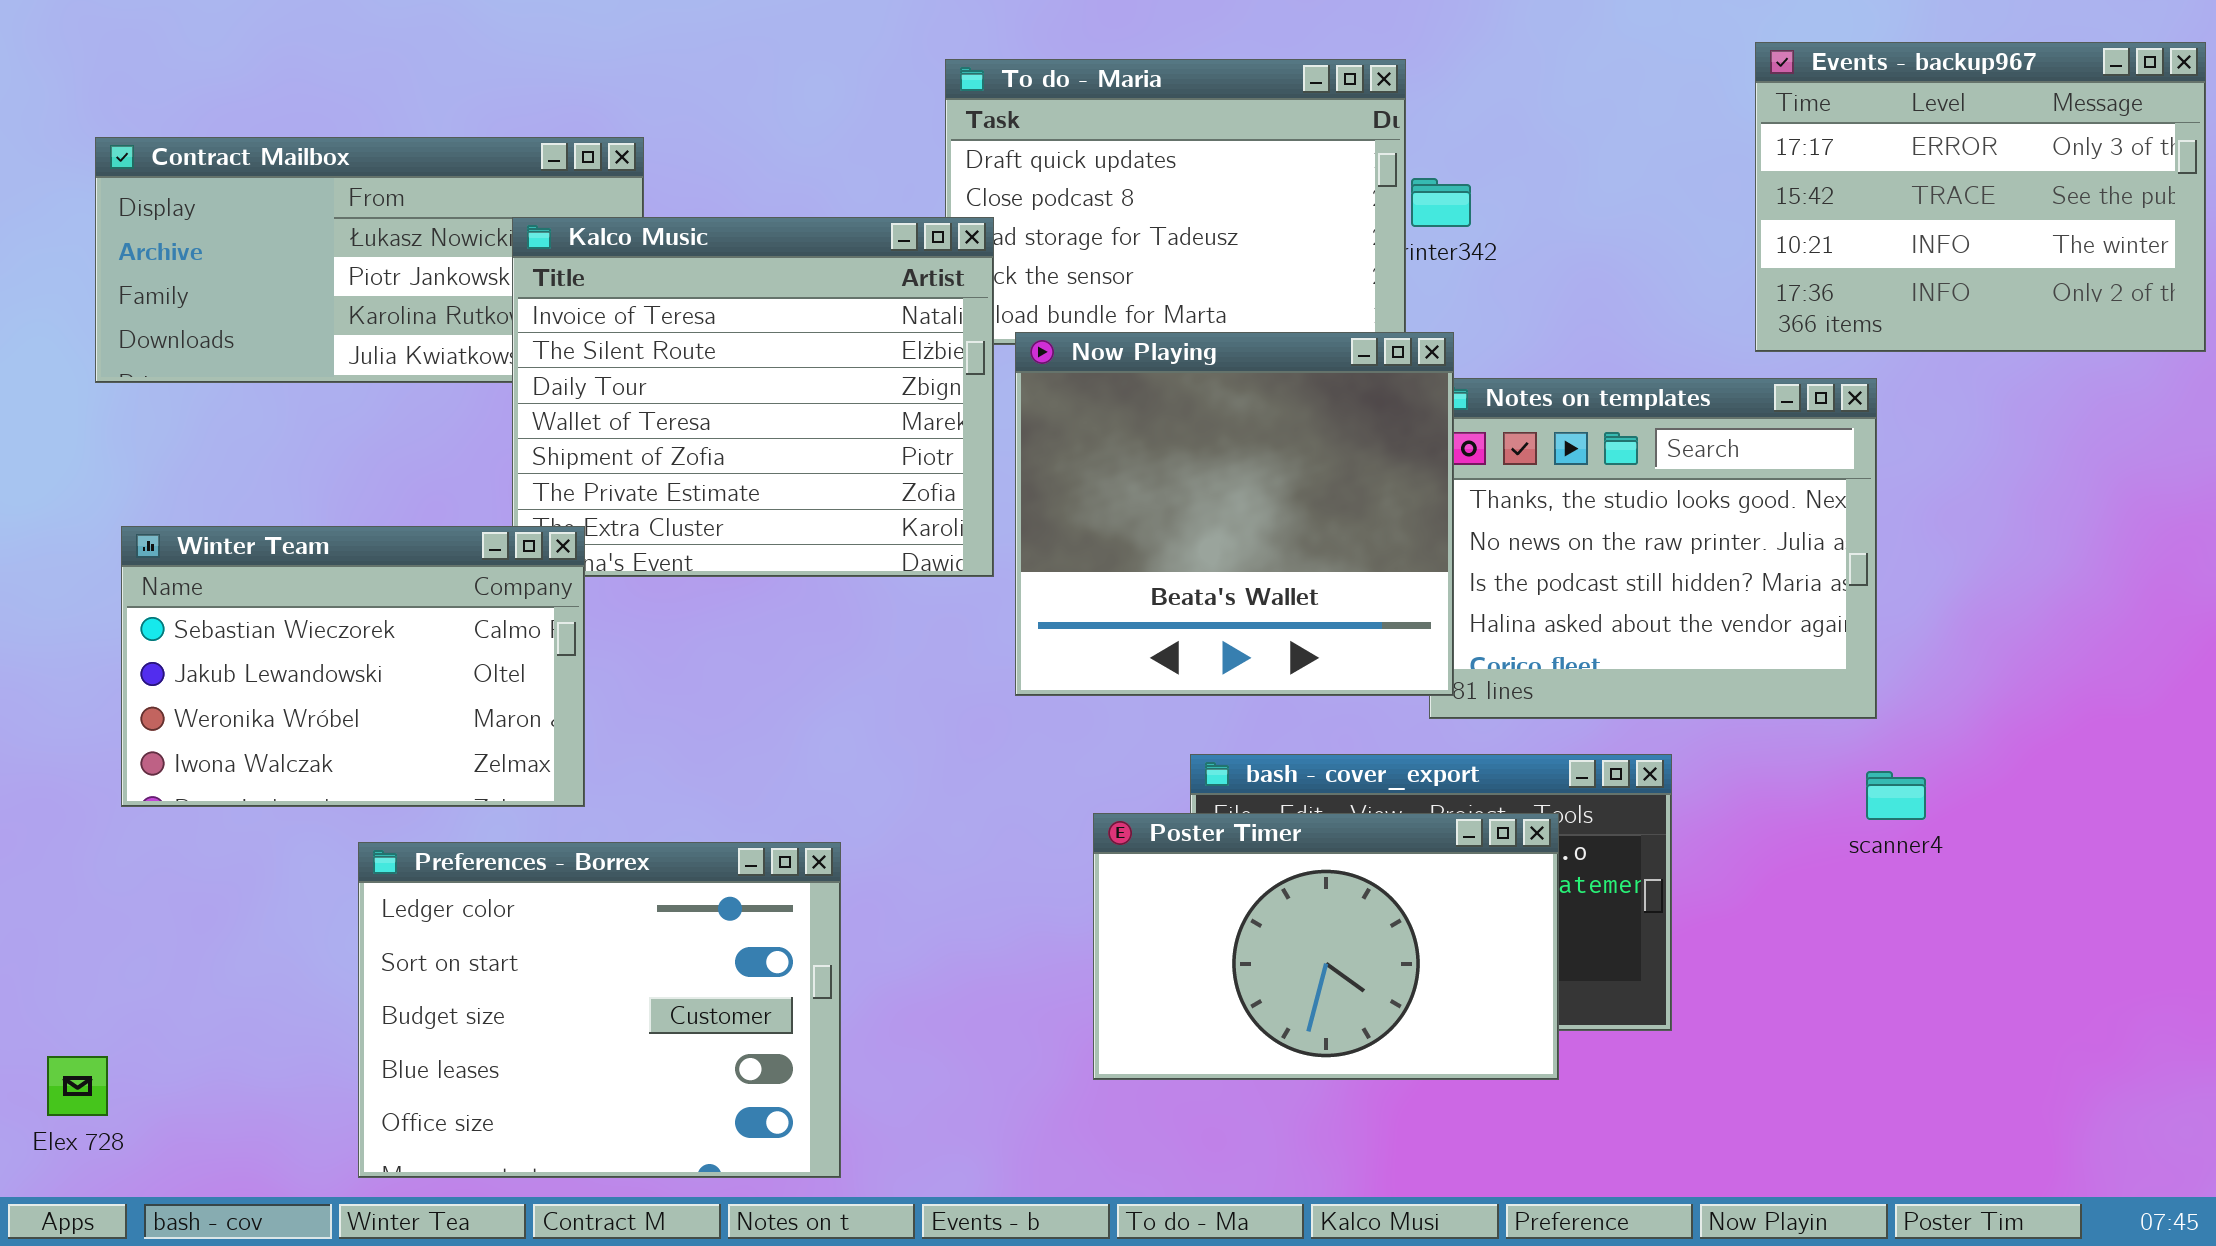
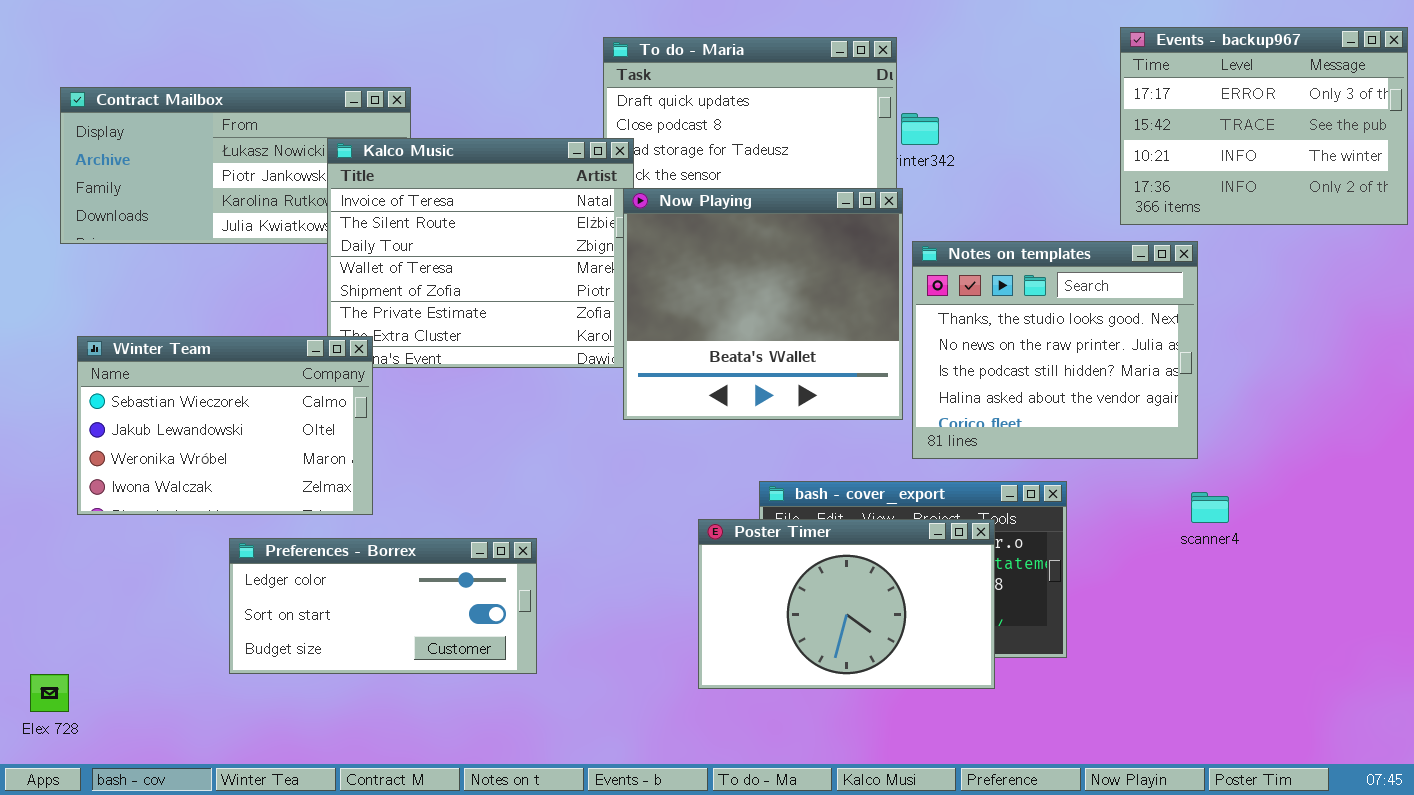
Now Playing: [1015,332,1454,696] -> [623,188,903,420], moved
Preferences - Borrex: [358,842,841,1178] -> [229,538,537,674], resized

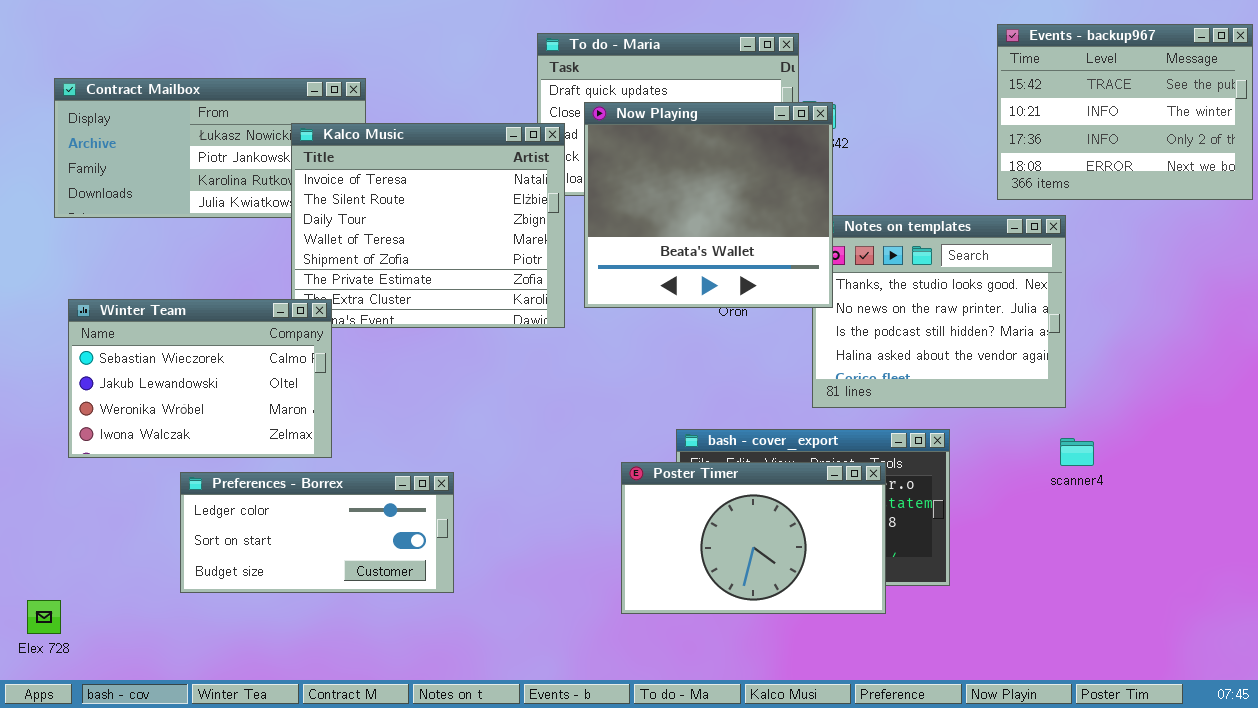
Events - backup967: [1120,27,1408,225] -> [997,24,1253,200], scrolled down 1 row
Now Playing: [623,188,903,420] -> [584,102,833,308], moved
Preferences - Borrex: [229,538,537,674] -> [180,472,454,593], moved

